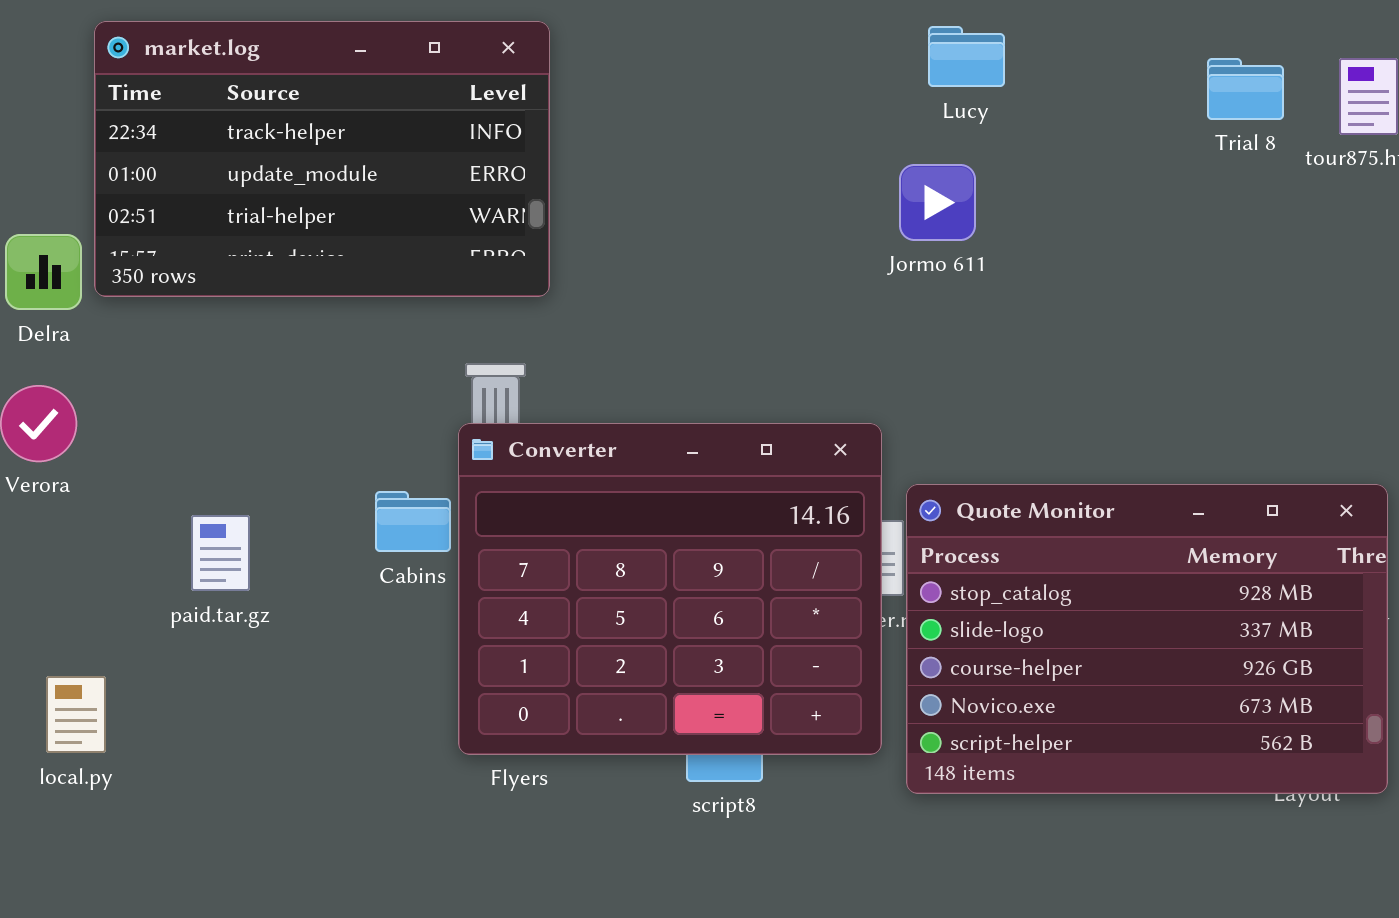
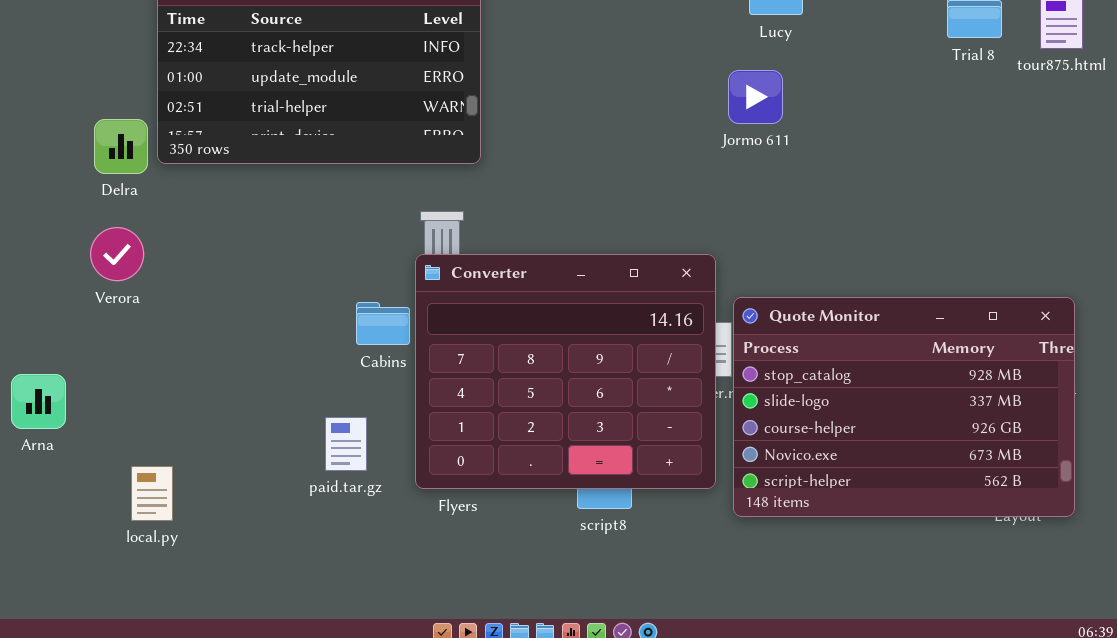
paid.tar.gz: [191,515,250,591] -> [325,417,367,471], moved
local.py: [46,676,106,753] -> [131,466,173,521], moved

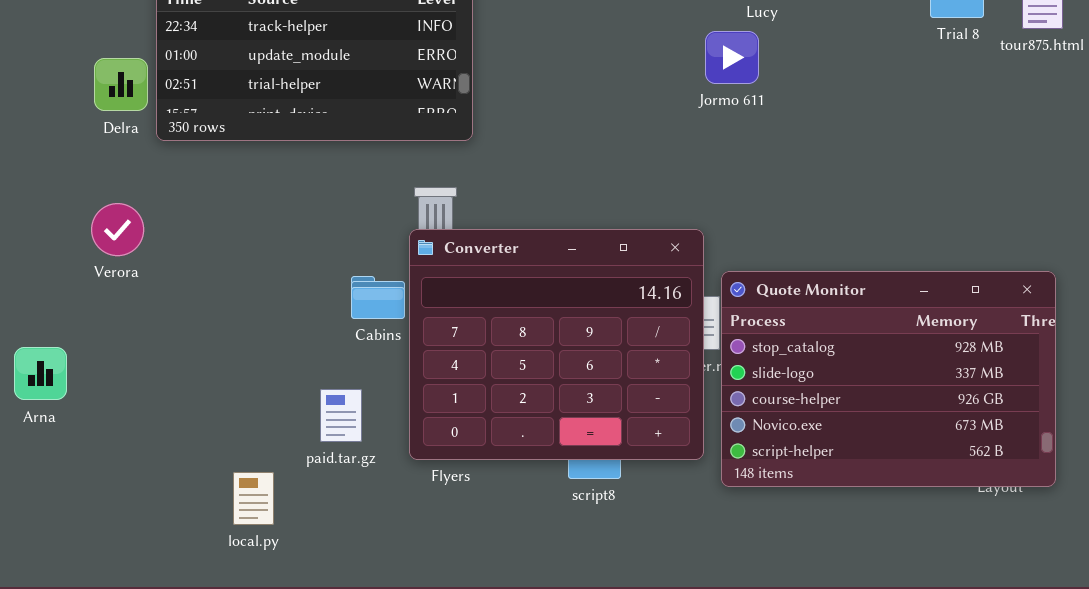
Jormo 611: [728,70,783,124] -> [705,31,759,84], moved
Delra: [94,119,148,174] -> [94,58,148,111], moved
local.py: [131,466,173,521] -> [233,472,274,525], moved

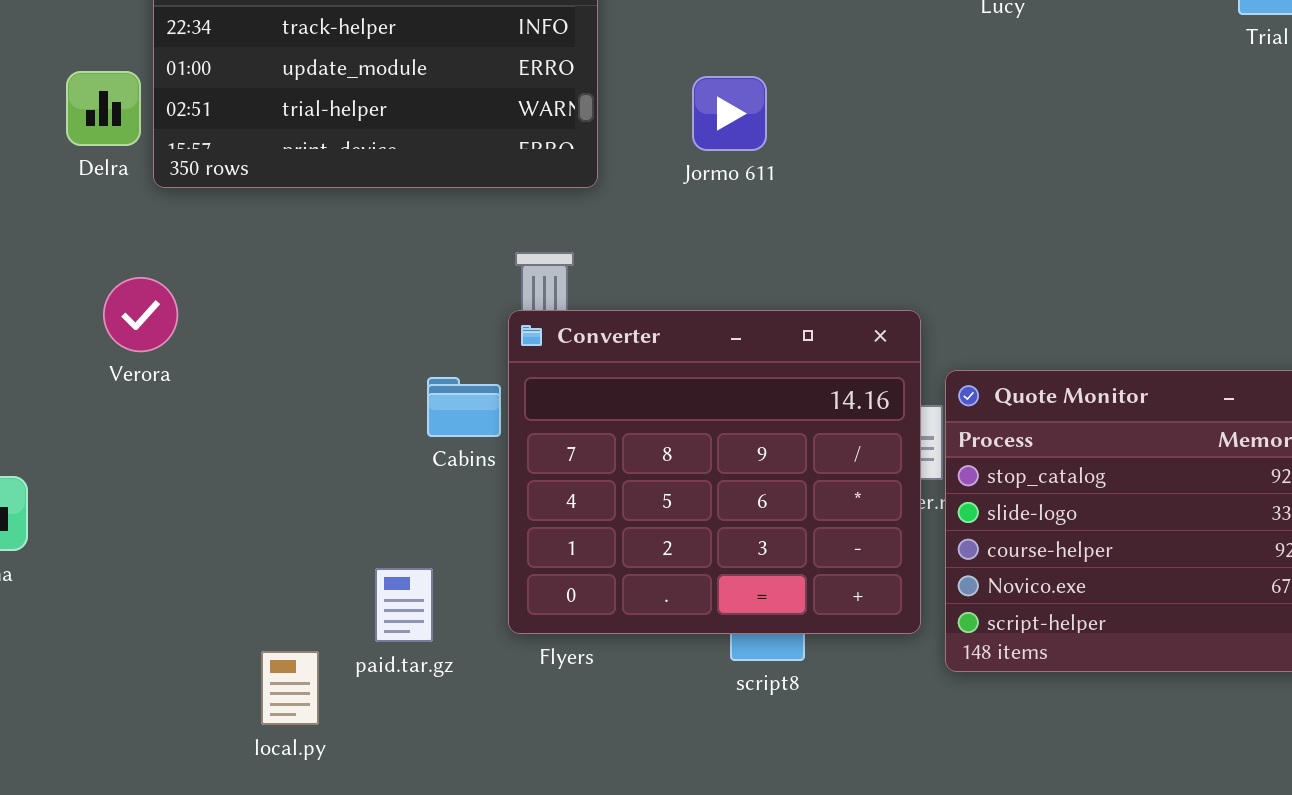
Jormo 611: [705,31,759,84] -> [692,76,767,151], moved
Verora: [91,203,144,256] -> [103,277,178,352], moved
paid.tar.gz: [320,389,362,442] -> [375,568,433,642], moved

